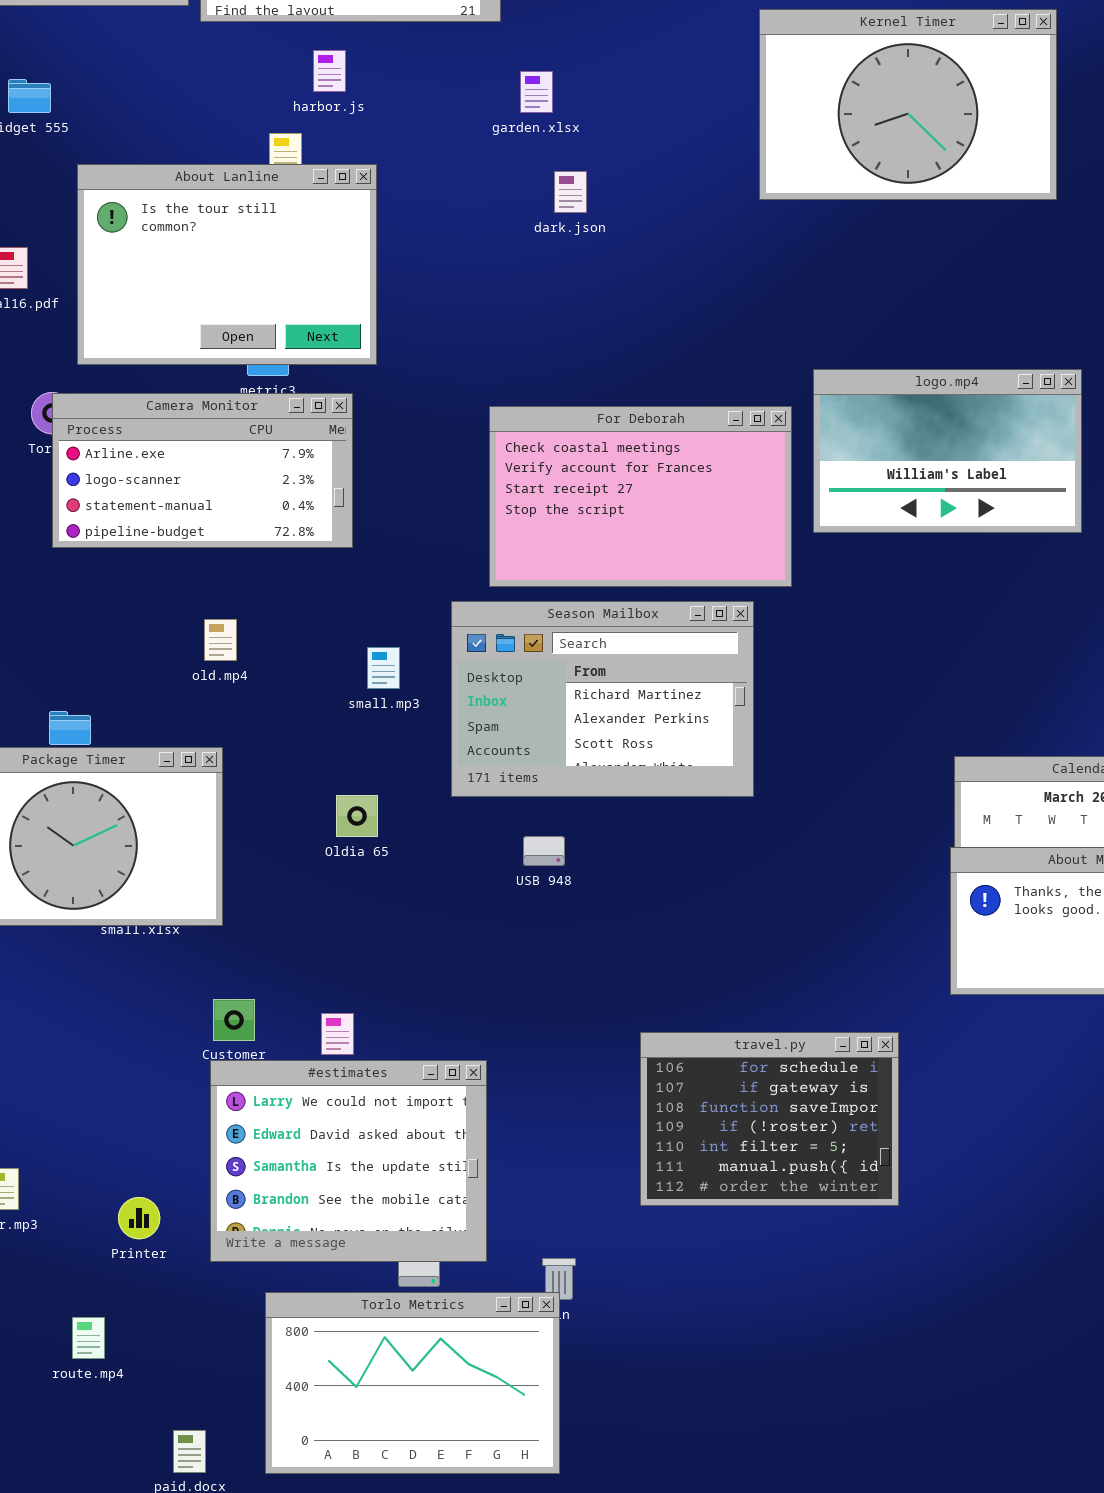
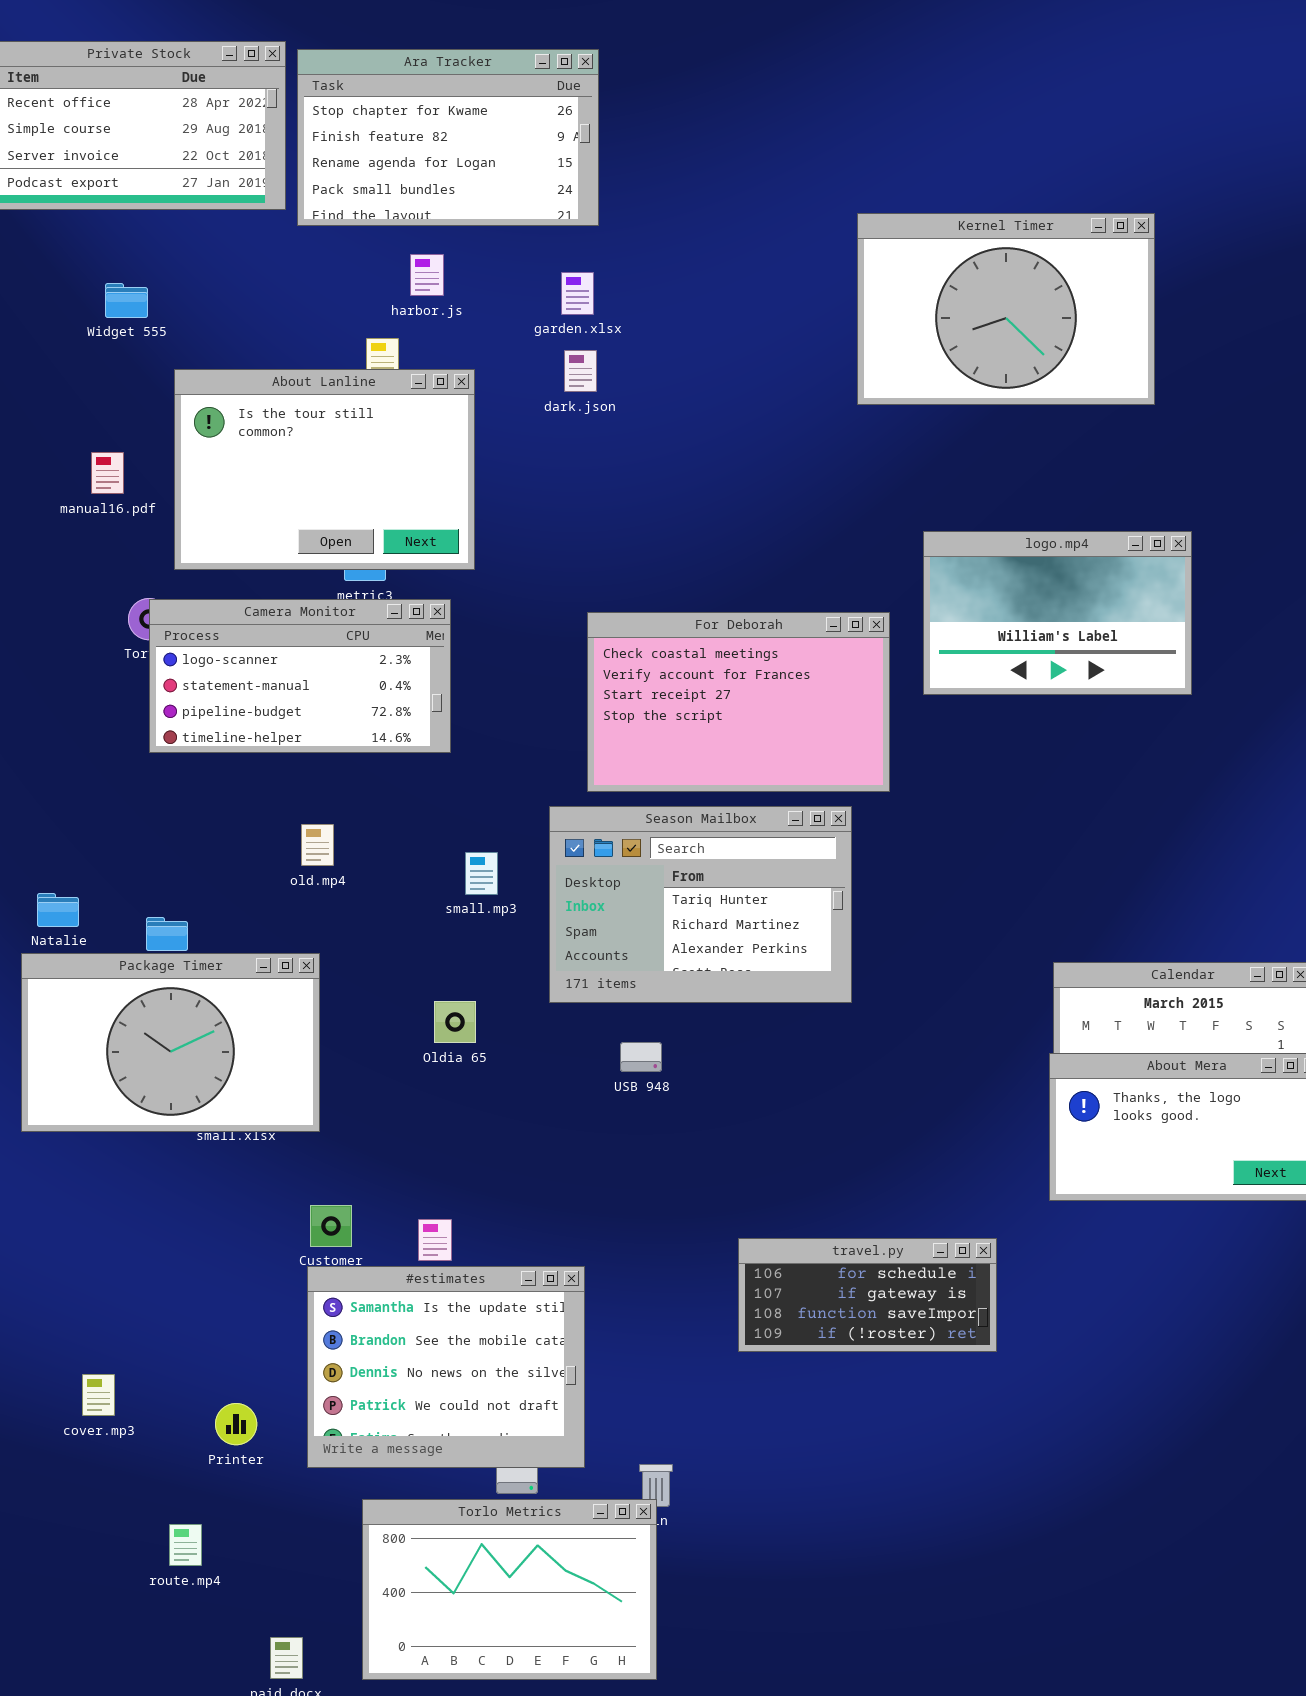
garden.xlsx: [520,71,553,113] -> [561,272,594,315], moved
dark.json: [554,171,587,213] -> [564,350,597,392], moved
logo.mp4: [813,369,1082,533] -> [923,531,1192,695], moved
Camera Monitor: [52,393,353,548] -> [149,599,451,753], scrolled down 1 row
Season Mailbox: [451,601,754,797] -> [549,806,852,1003], scrolled up 1 row
travel.py: [640,1032,899,1206] -> [738,1238,997,1352], resized
#estimates: [210,1060,487,1262] -> [307,1266,585,1468], scrolled down 2 rows

